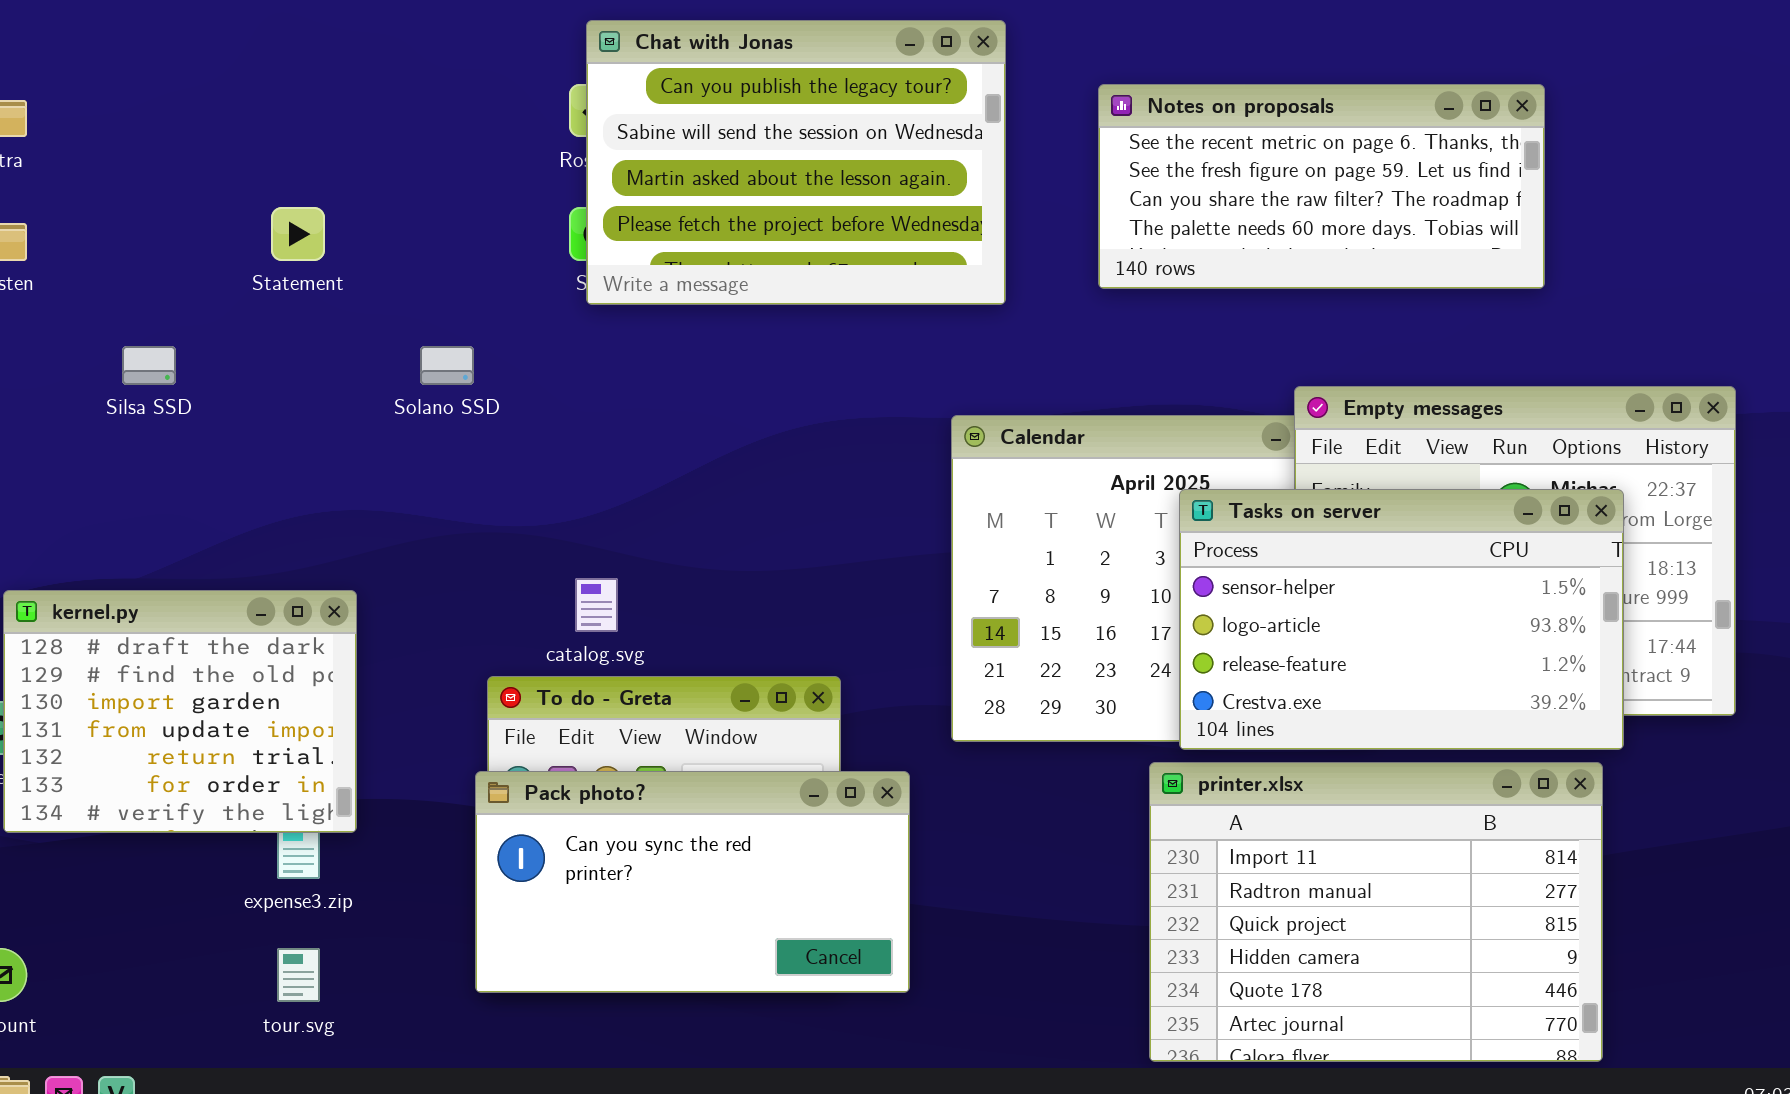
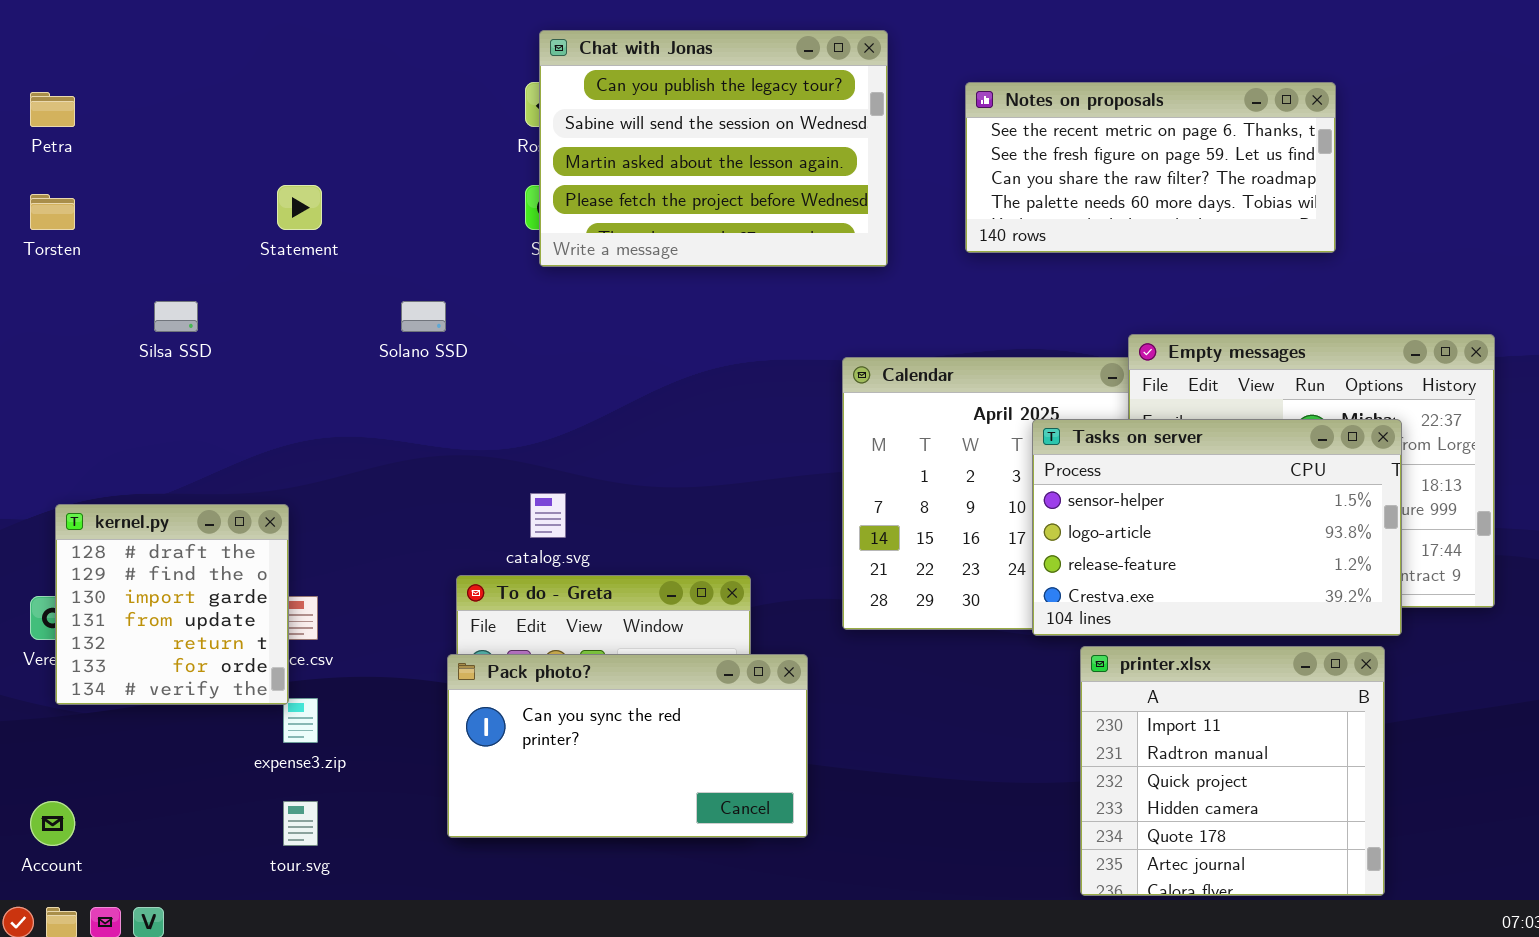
kernel.py: [3,590,357,833] -> [55,504,289,705], resized
printer.xlsx: [1149,762,1603,1062] -> [1080,646,1385,896], resized

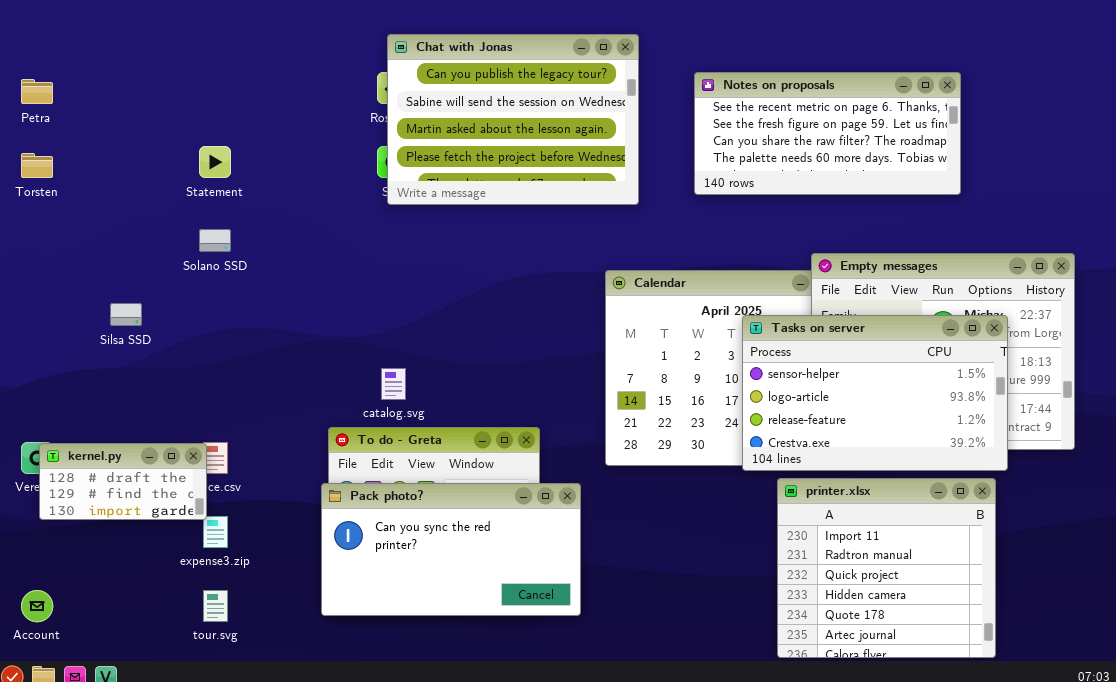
Silsa SSD: [154,301,198,332] -> [110,303,142,326], moved
Solano SSD: [401,301,446,332] -> [199,229,231,252], moved
kernel.py: [55,504,289,705] -> [39,443,207,520], resized

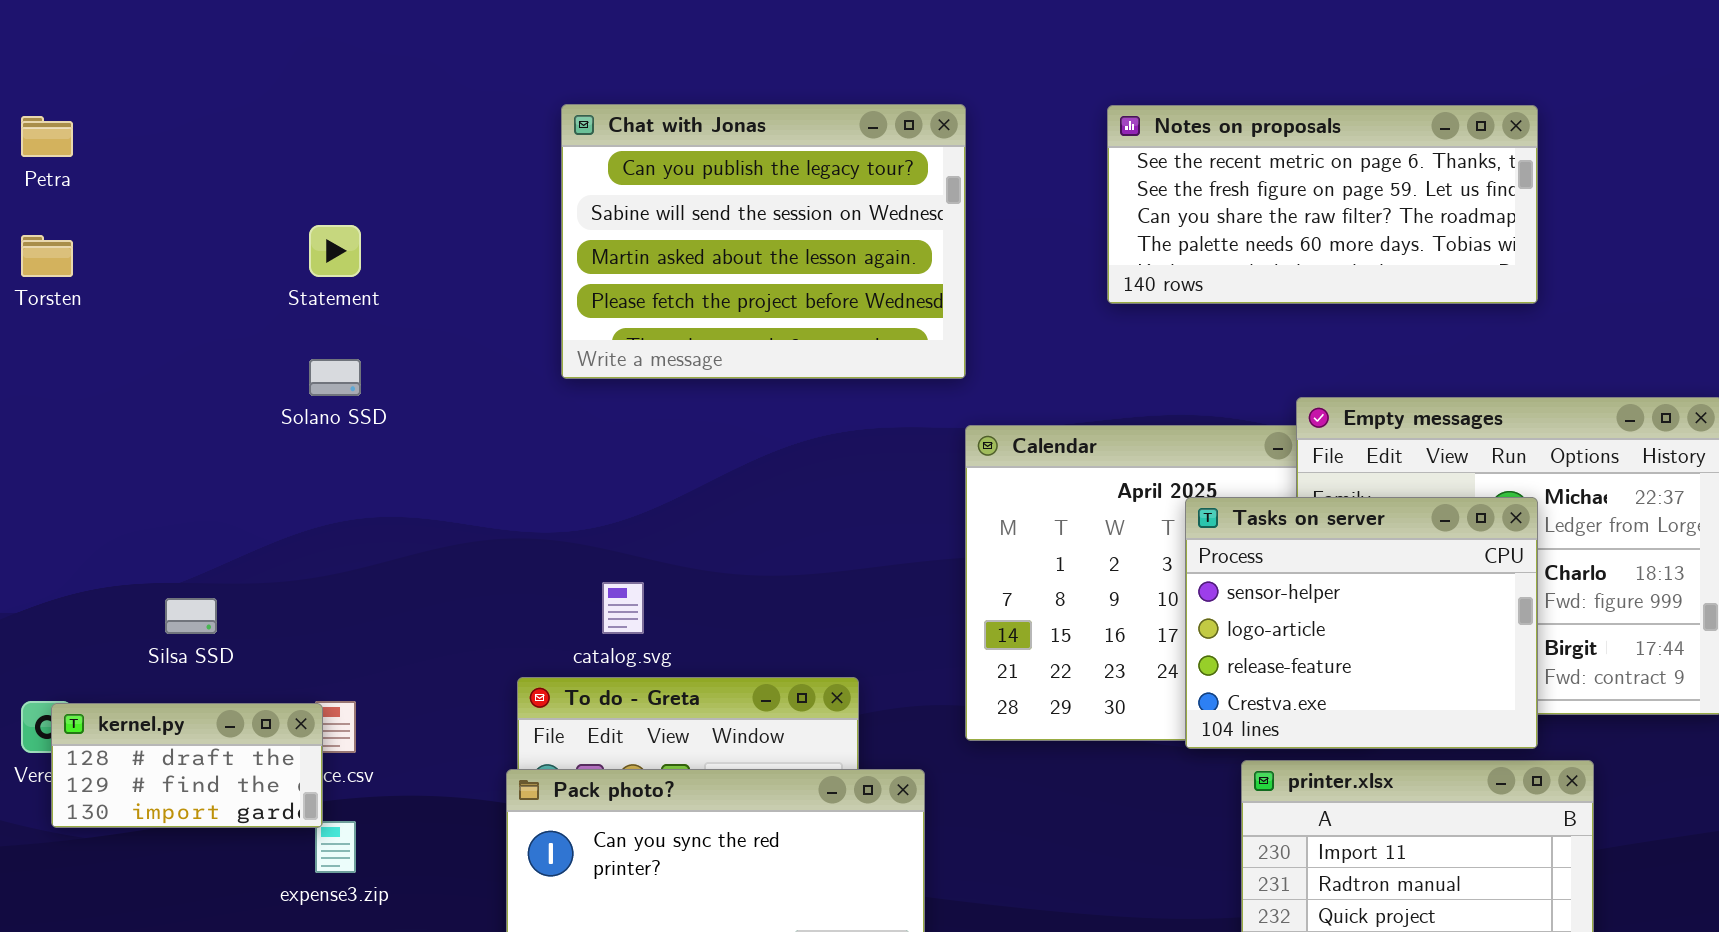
Chat with Jonas: [387,34,639,205] -> [561,104,966,379], moved
Silsa SSD: [110,303,142,326] -> [165,598,217,634], moved
Tasks on server: [742,315,1008,471] -> [1185,497,1538,749], resized

